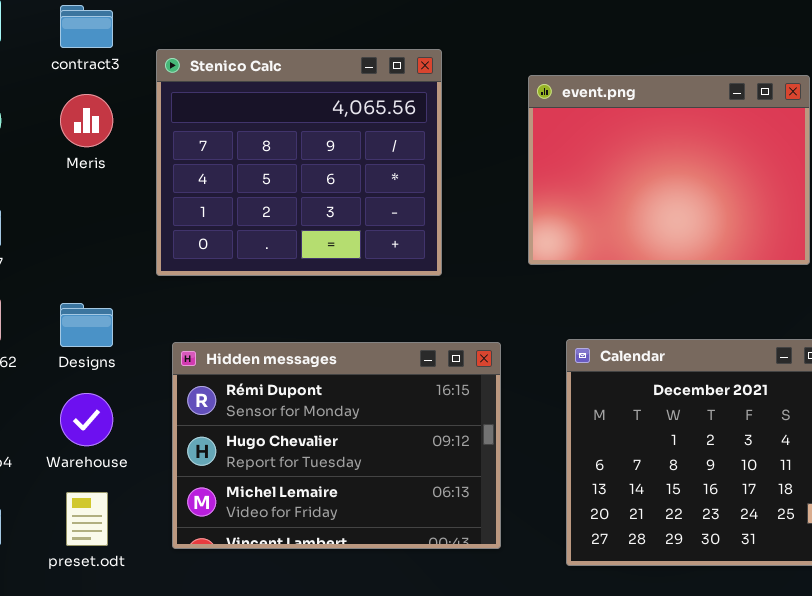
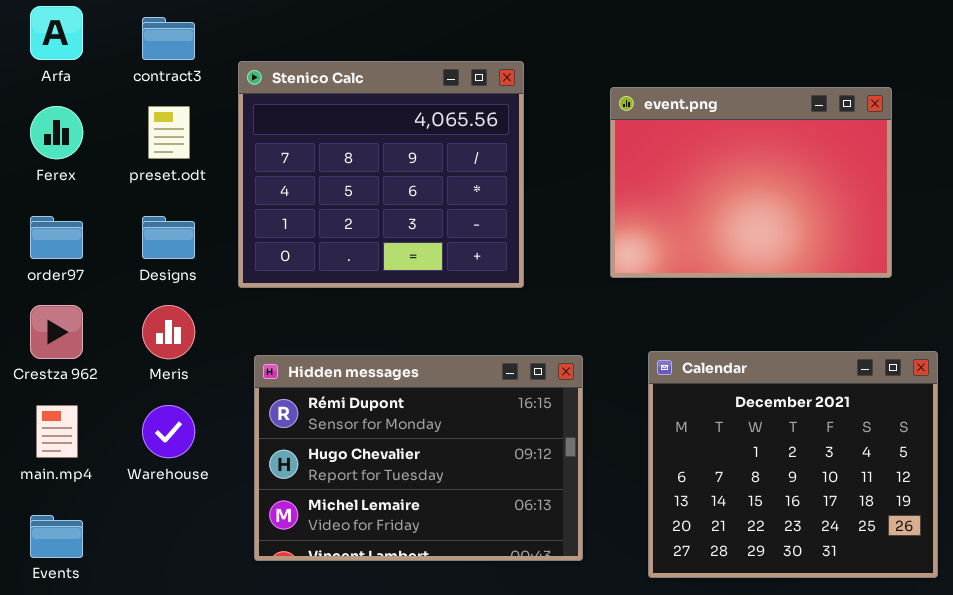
Meris: [60,94,113,147] -> [142,305,195,359], moved
Designs: [60,303,113,347] -> [142,216,195,259], moved
preset.odt: [66,492,108,546] -> [148,106,190,159], moved

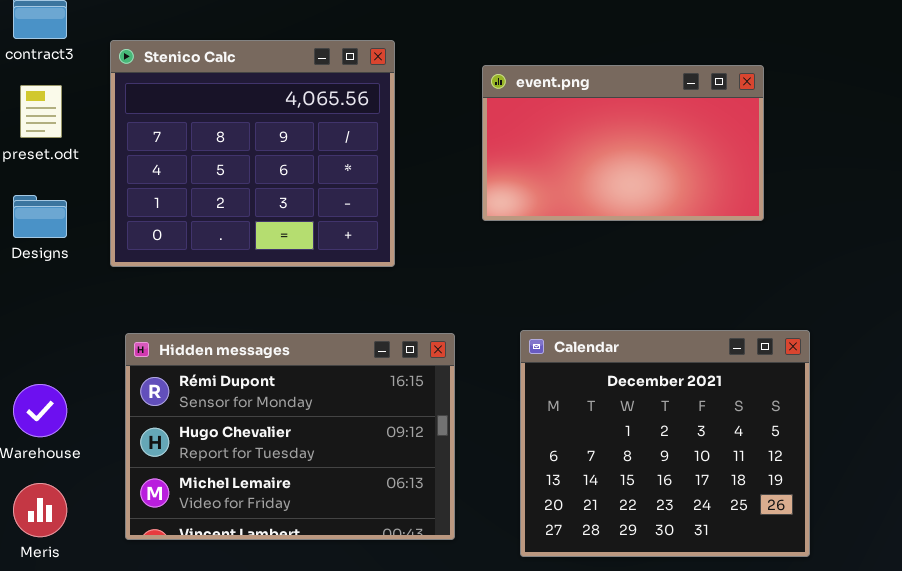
event.png: [610,87,892,278] -> [482,65,764,221], resized
Meris: [142,305,195,359] -> [13,483,67,537], moved

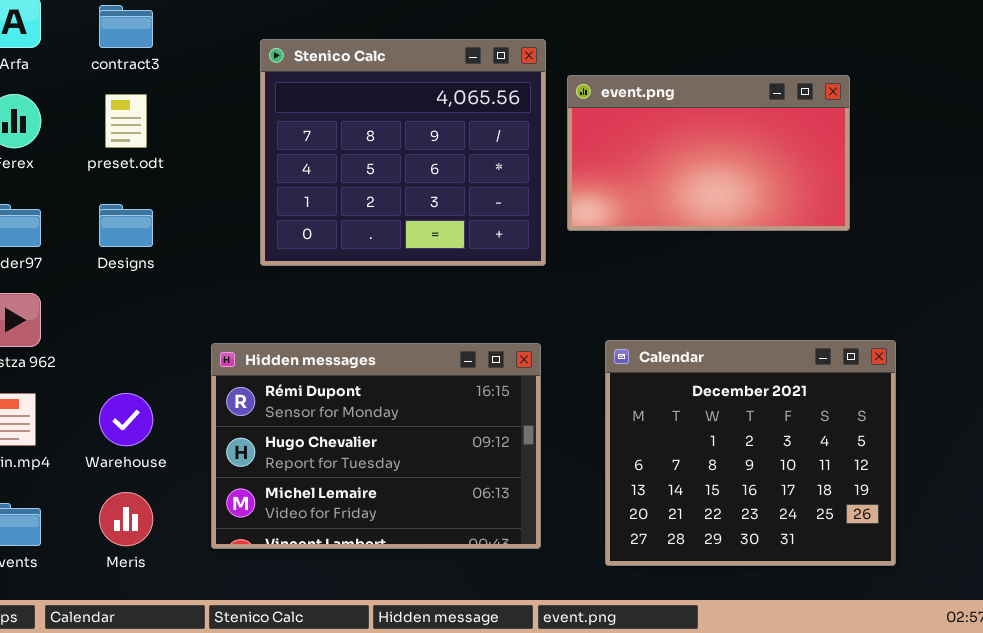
Stenico Calc: [110,40,395,267] -> [260,39,546,266], moved

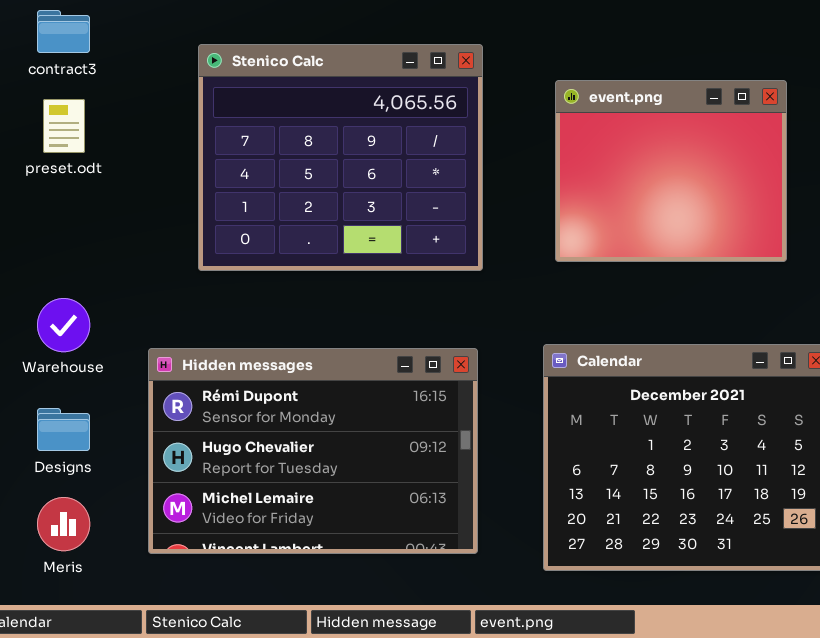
event.png: [567,75,850,231] -> [555,80,787,262], resized
Designs: [99,204,153,247] -> [37,408,90,451], moved
Warehouse: [99,393,153,446] -> [37,298,90,352], moved

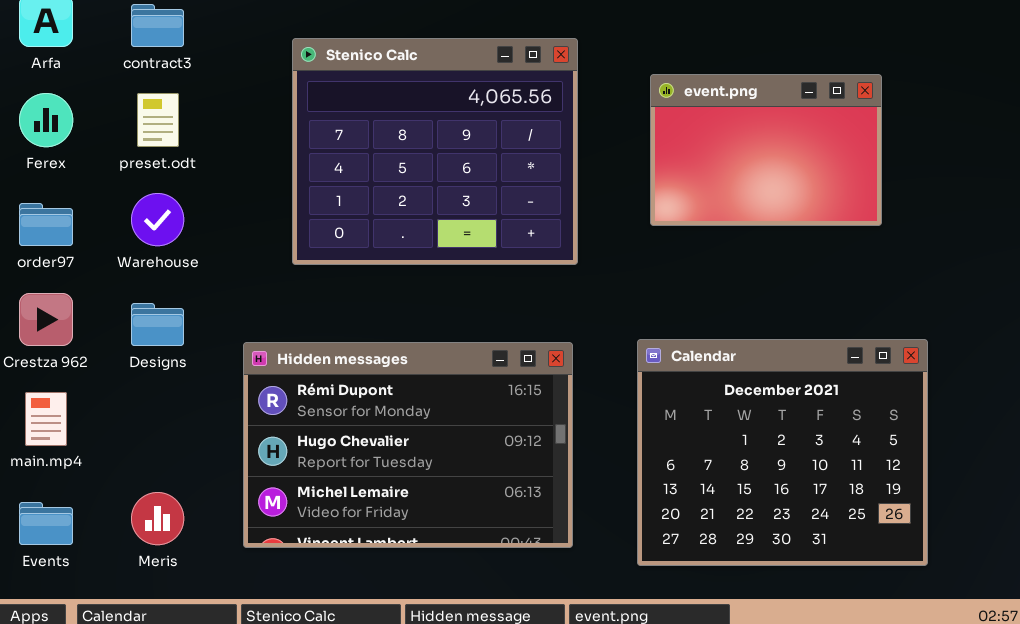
event.png: [555,80,787,262] -> [650,74,882,226], resized
Warehouse: [37,298,90,352] -> [131,193,184,246], moved
Designs: [37,408,90,451] -> [131,303,184,346], moved

